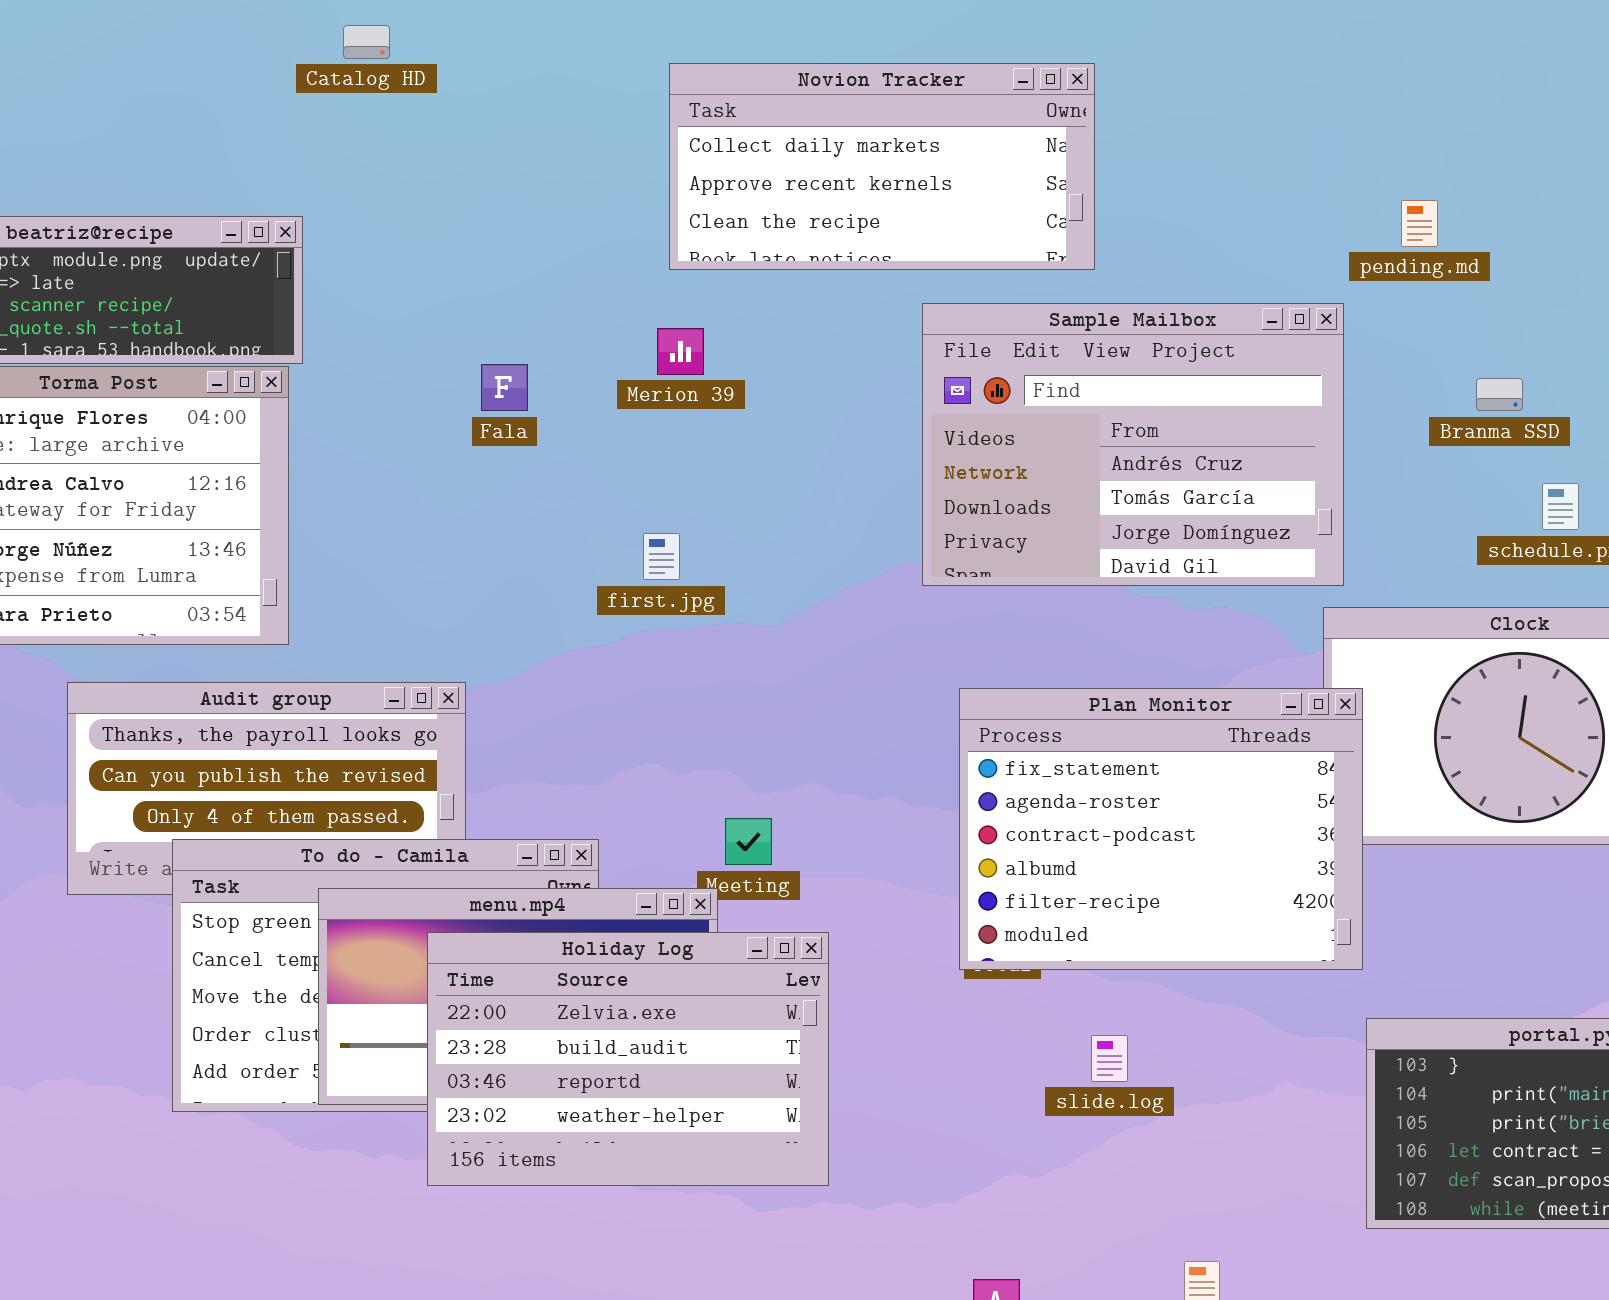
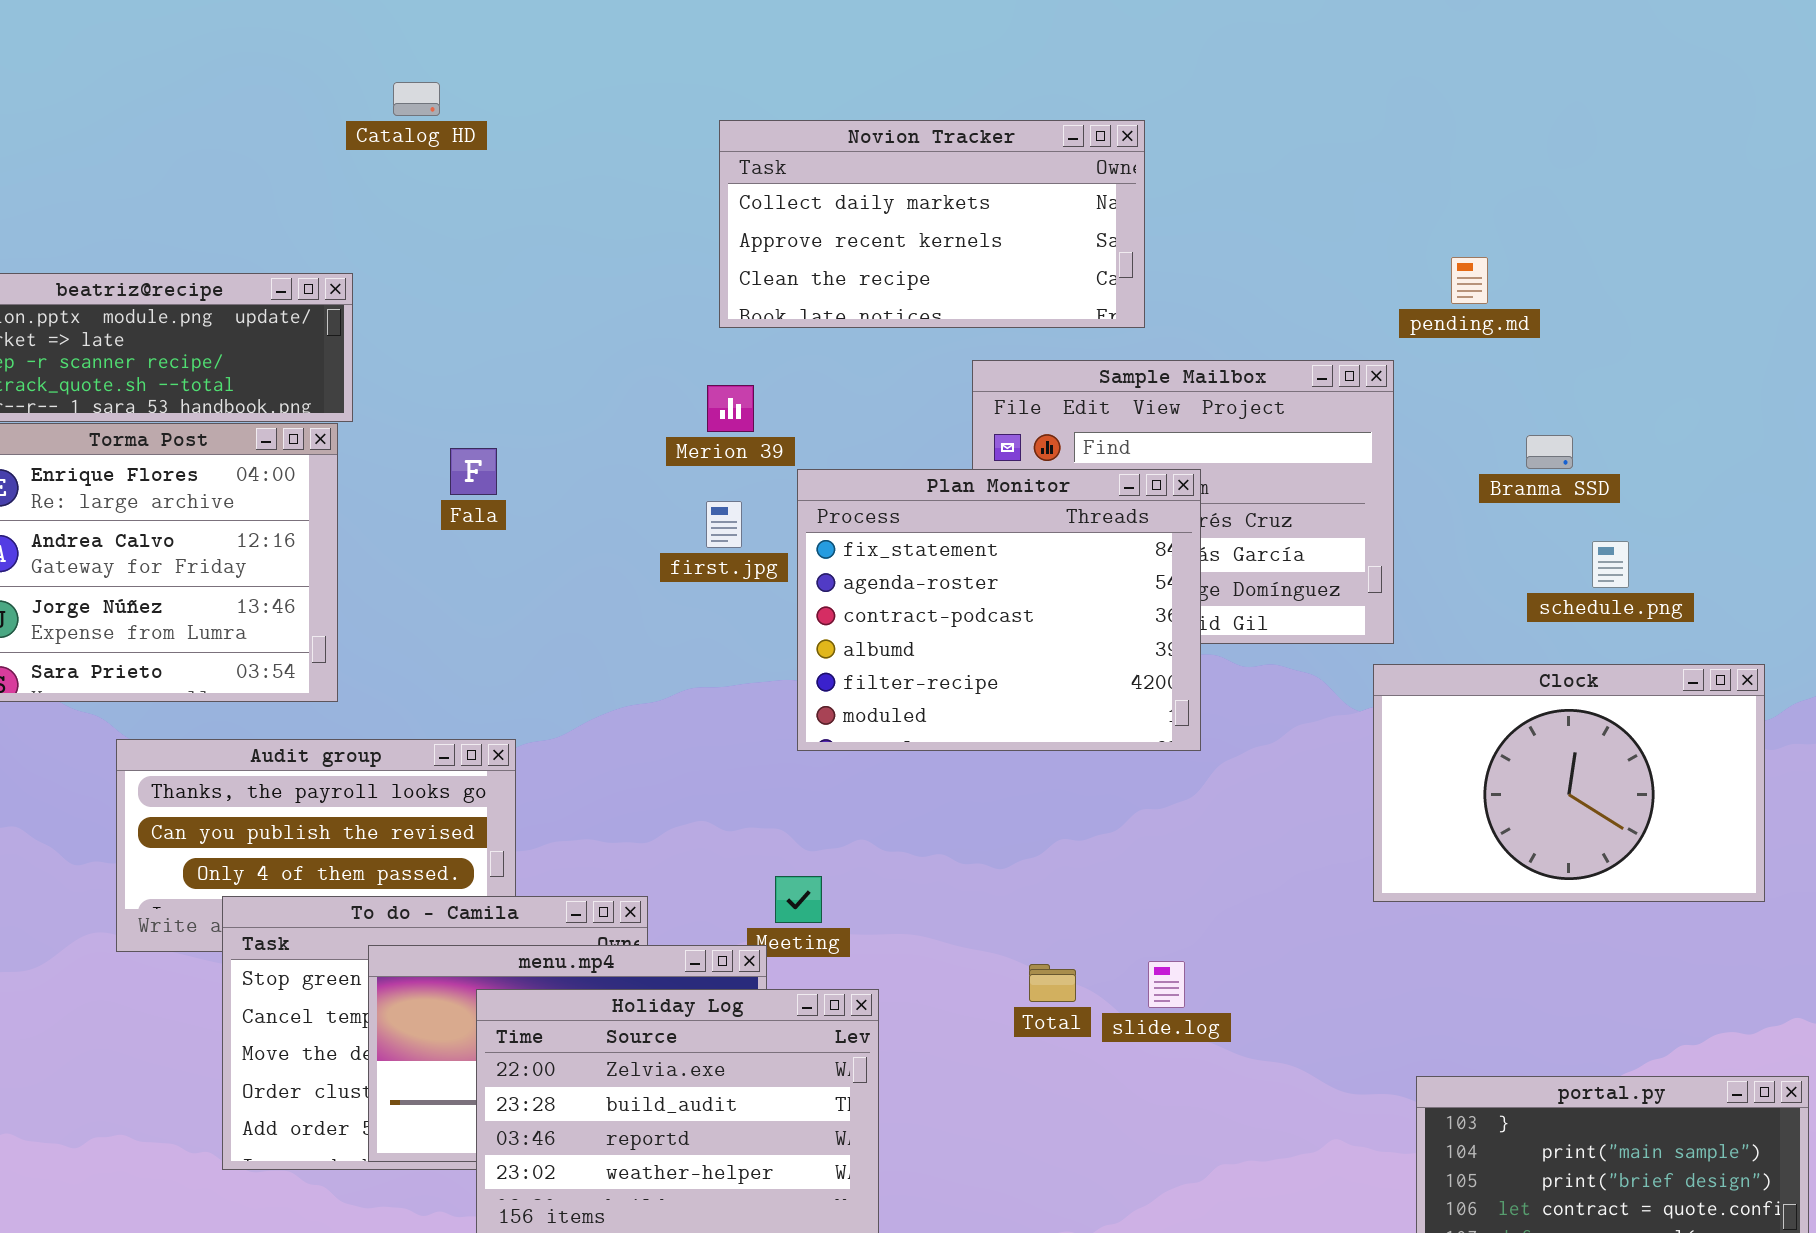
Fala: [481,364,528,411] -> [450,448,497,495], moved
first.jpg: [643,533,680,580] -> [706,501,742,548], moved
Plan Monitor: [959,688,1363,970] -> [797,469,1201,751], moved
slide.log: [1091,1035,1128,1082] -> [1148,961,1185,1008], moved

